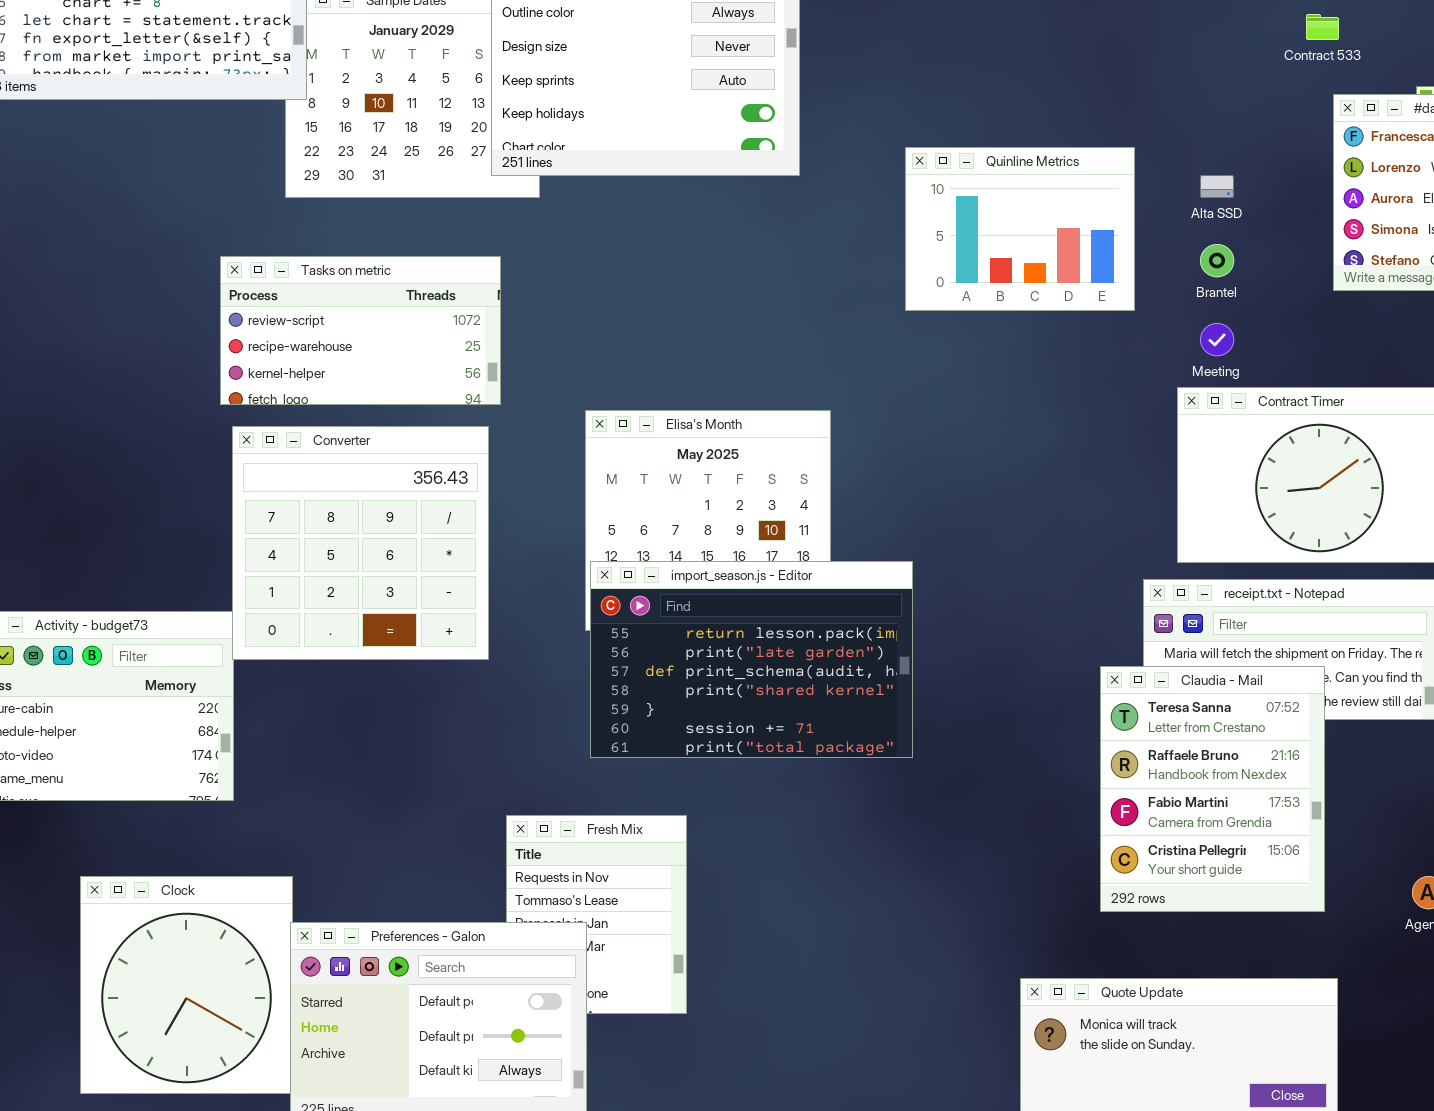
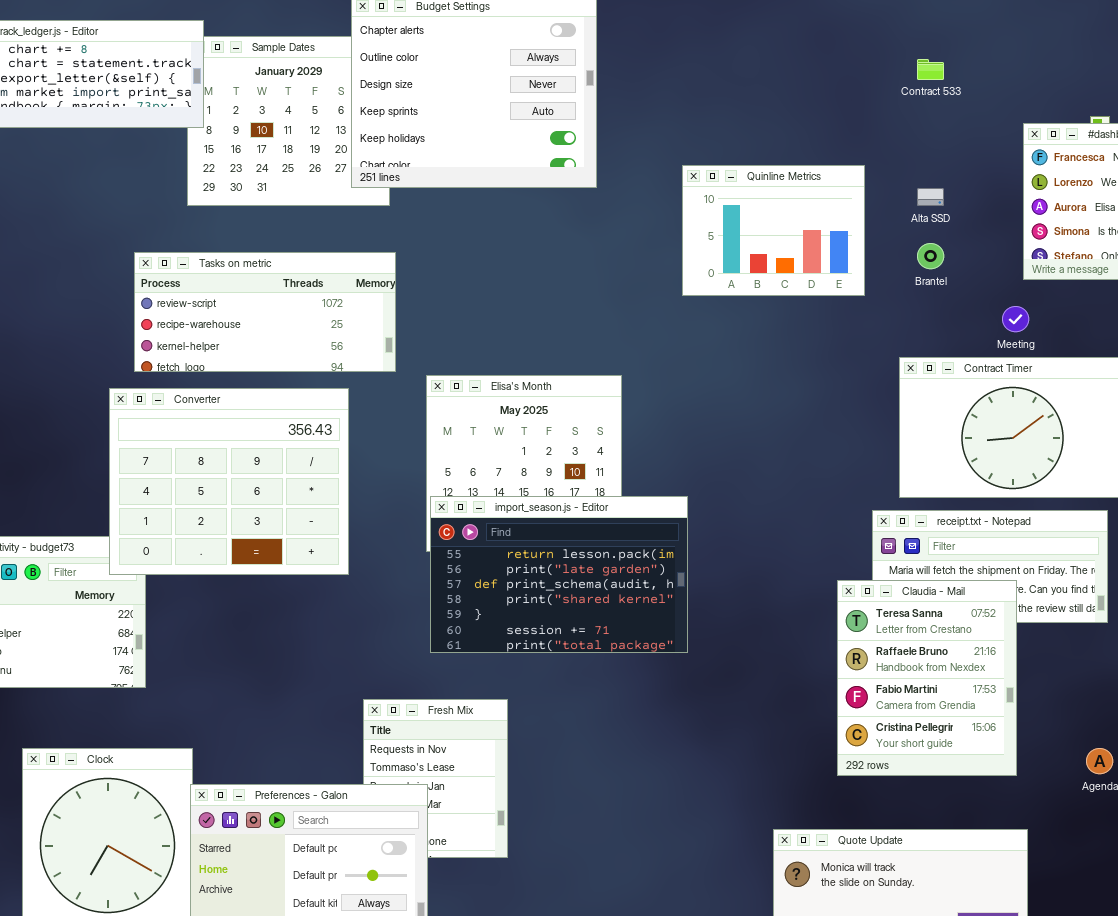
Contract 533: [1306,14,1339,40] -> [917,59,944,80], moved
Tasks on metric: [220,256,501,405] -> [134,252,396,372], resized
Meeting: [1200,323,1234,356] -> [1002,306,1029,332], moved
Converter: [232,426,489,660] -> [109,388,349,575], resized

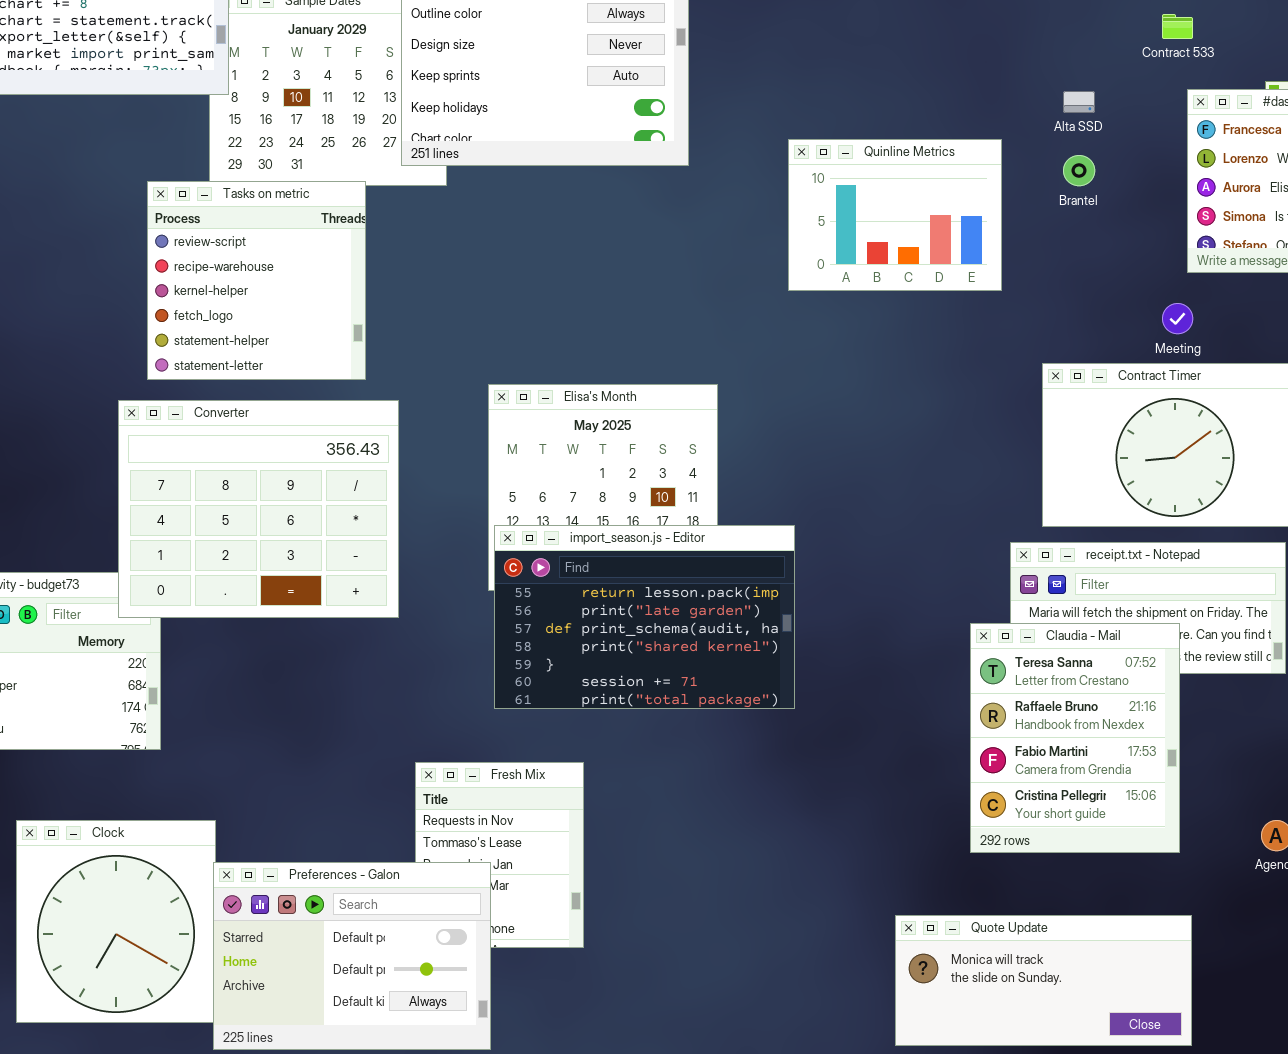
Contract 533: [917,59,944,80] -> [1162,14,1193,39], moved
Alta SSD: [917,188,944,206] -> [1063,91,1095,113], moved
Brantel: [917,243,944,269] -> [1063,155,1095,186], moved
Tasks on metric: [134,252,396,372] -> [147,181,366,380], resized

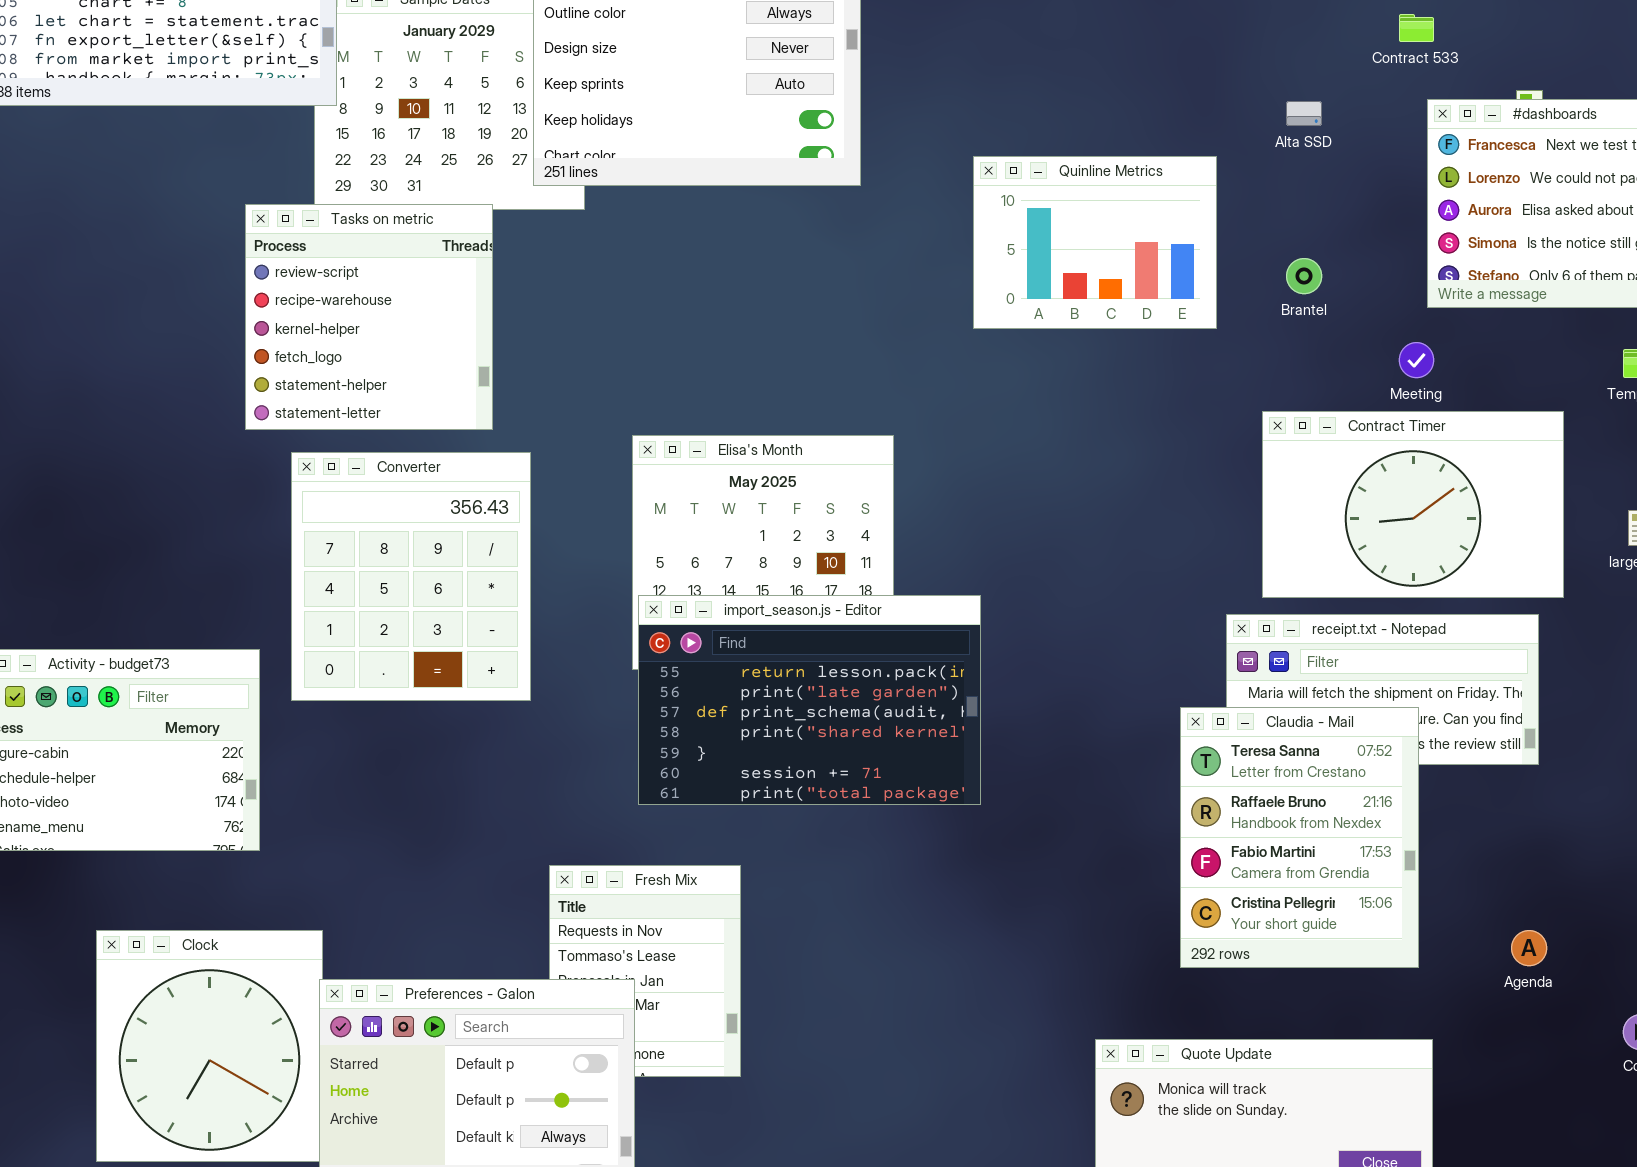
Brantel: [1063,155,1095,186] -> [1286,258,1322,294], moved
Converter: [118,400,399,618] -> [291,452,531,701], resized

